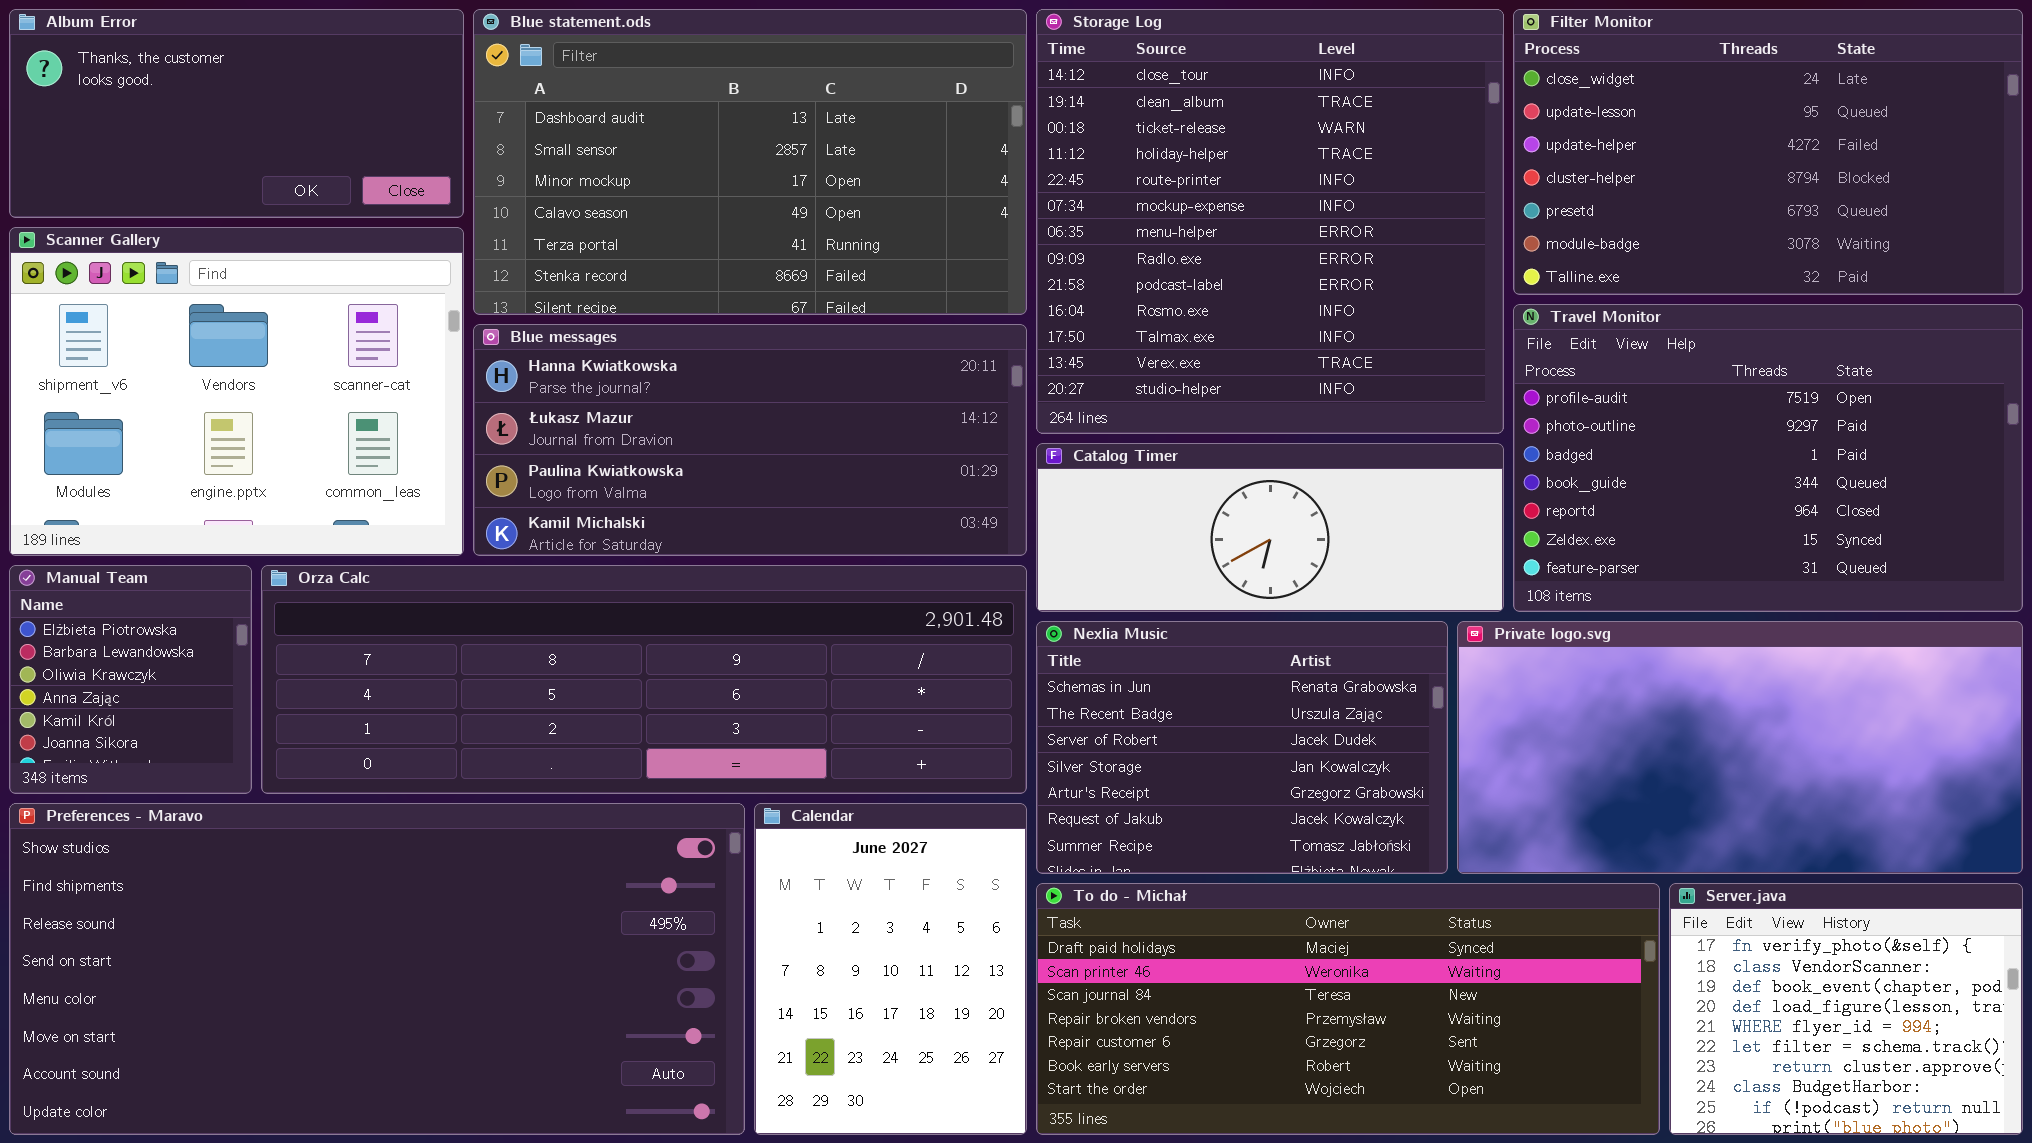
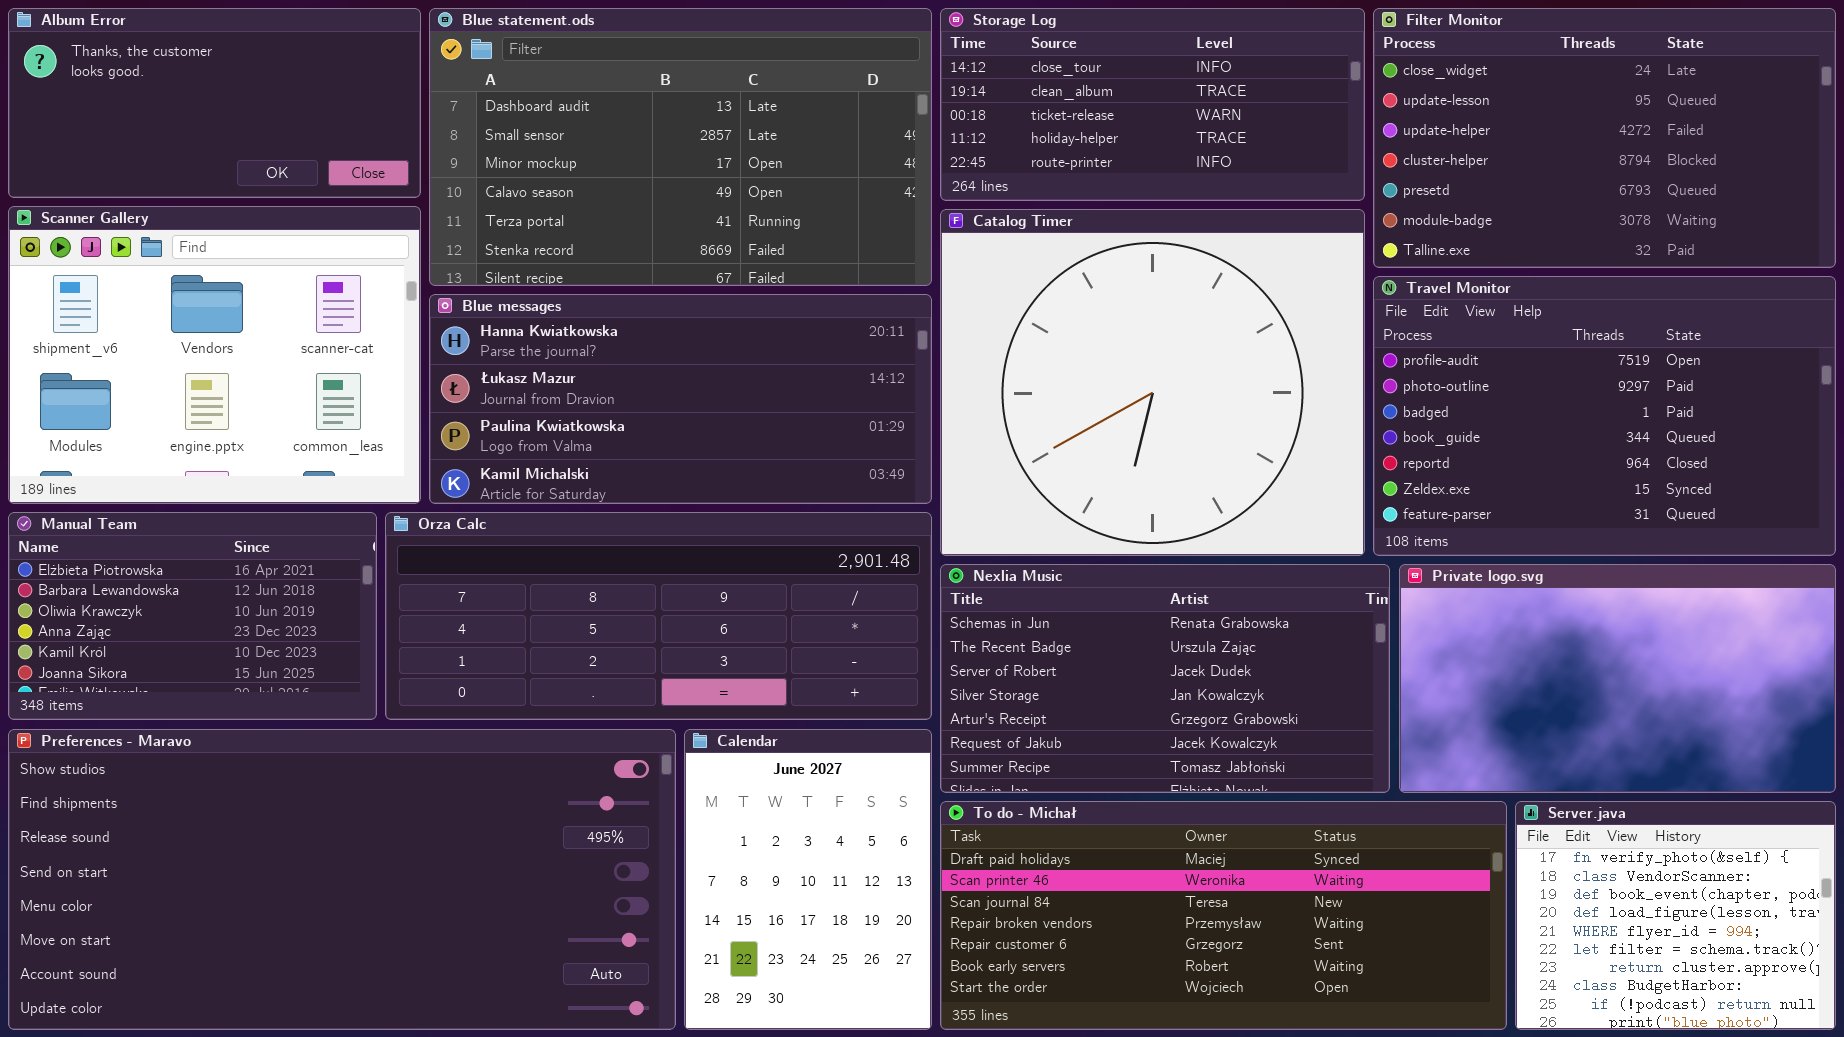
Storage Log: [1036,9,1504,434] -> [940,8,1365,201], resized
Catalog Timer: [1036,443,1504,612] -> [940,209,1365,556], resized
Manual Team: [9,565,252,794] -> [8,512,377,720], resized
Orza Calc: [261,565,1027,794] -> [385,512,932,720], resized
Nexlia Music: [1036,621,1448,874] -> [940,564,1390,793], resized
Private logo.svg: [1457,621,2023,874] -> [1399,564,1836,793], resized

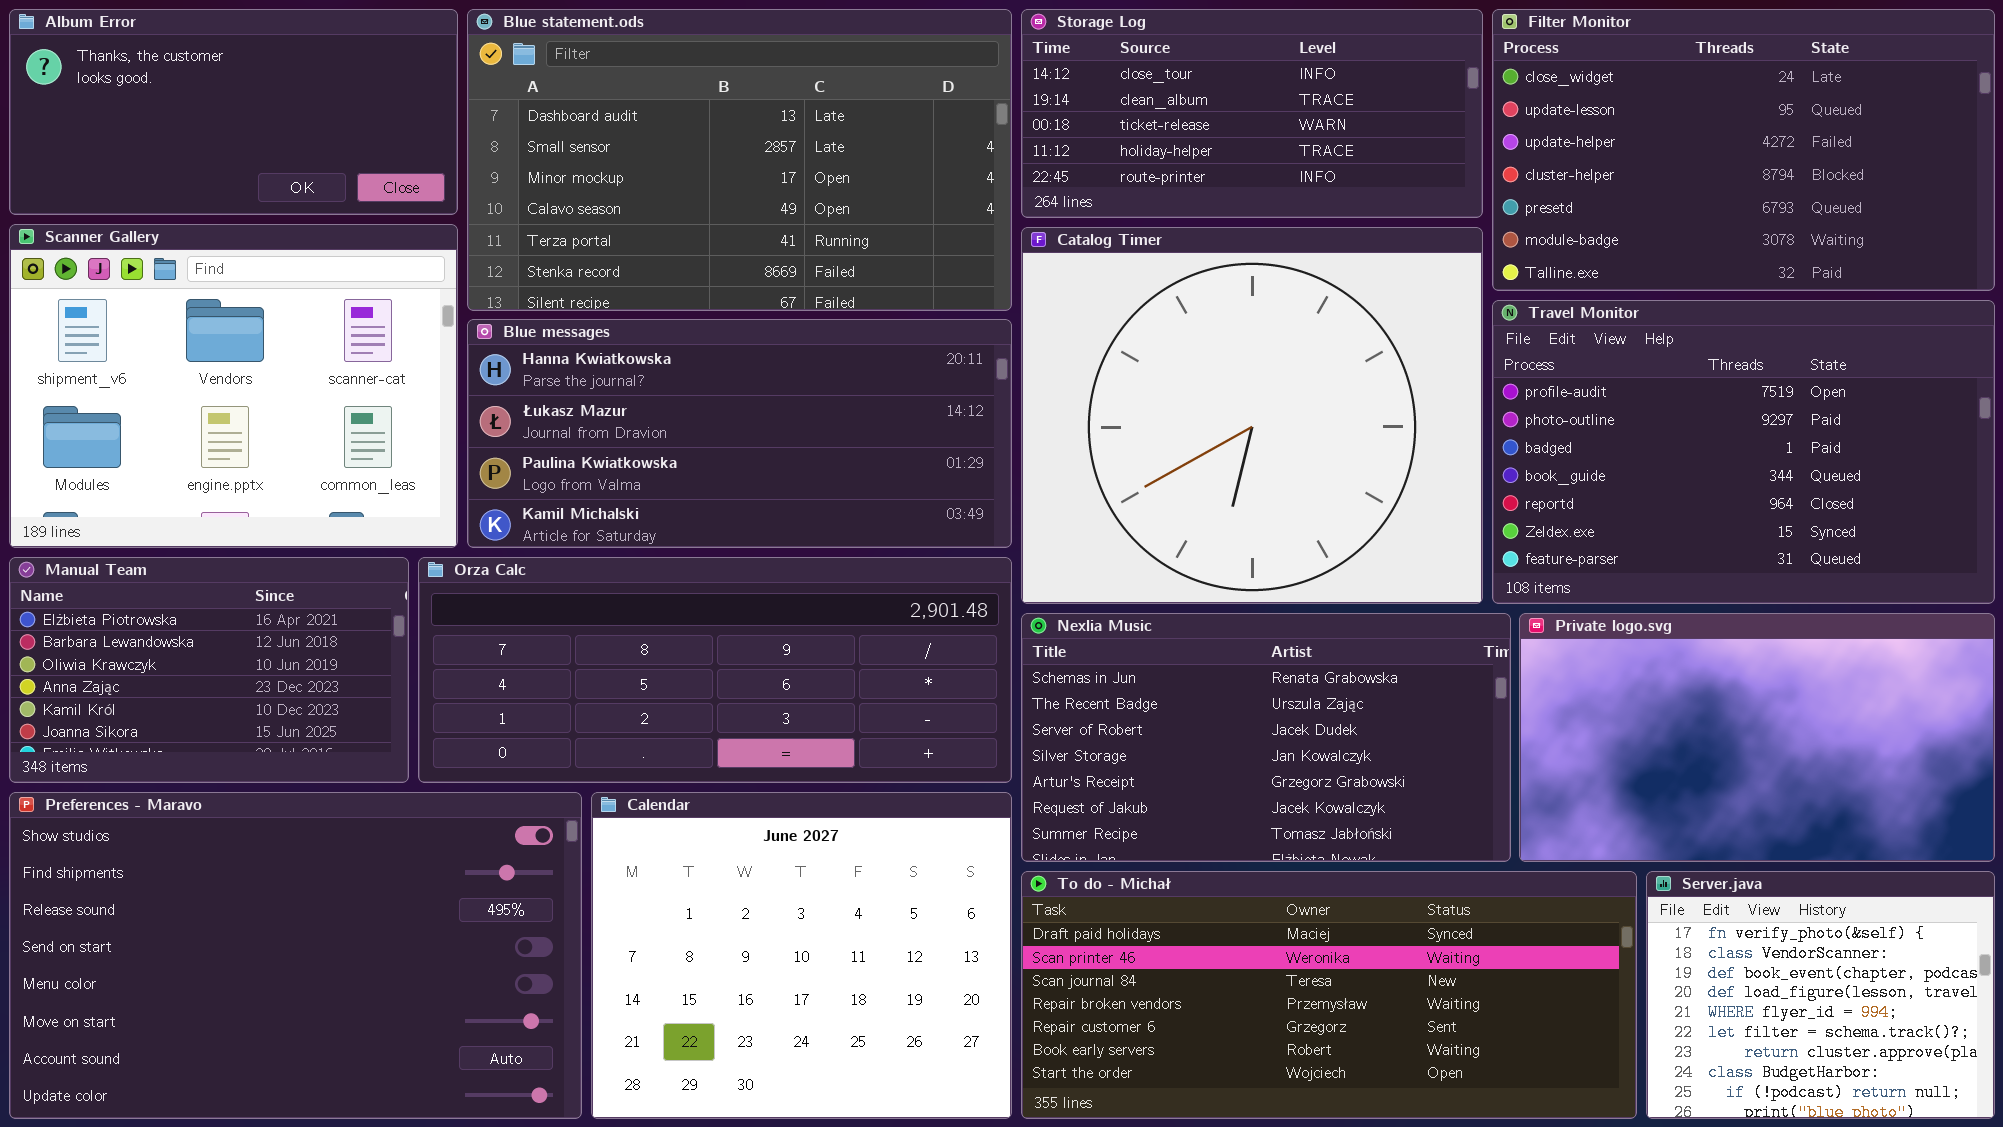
Preferences - Maravo: [8,729,676,1030] -> [9,792,582,1119], resized
Calendar: [684,729,932,1030] -> [591,792,1012,1119], resized

